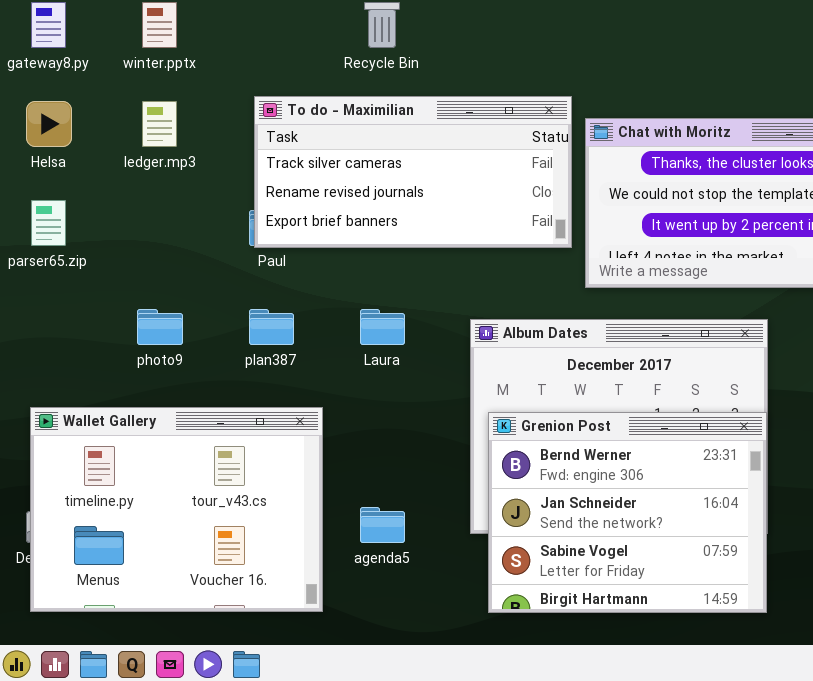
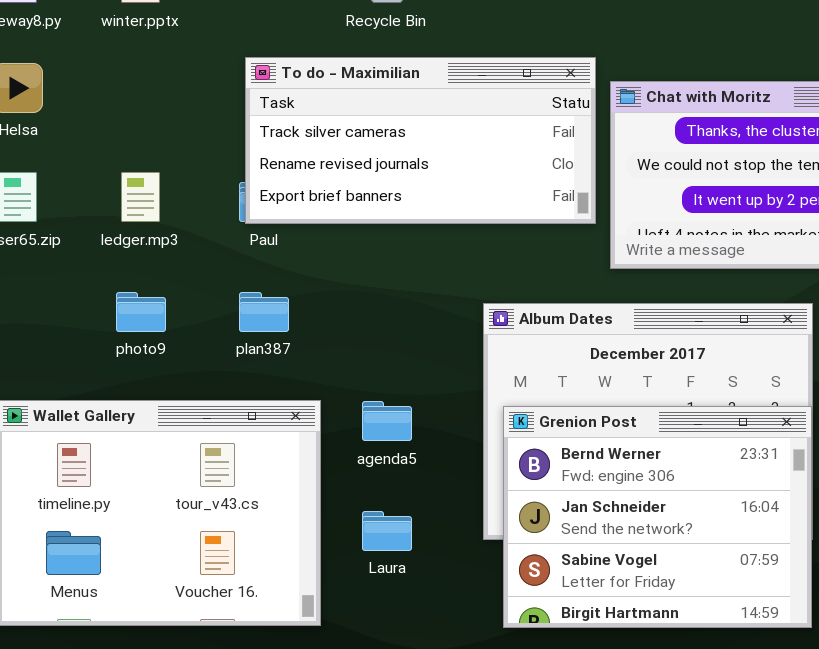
ledger.mp3: [142,101,177,147] -> [121,172,160,222], moved
Laura: [360,309,405,345] -> [362,511,412,551], moved
agenda5: [360,507,405,543] -> [362,401,412,441], moved

